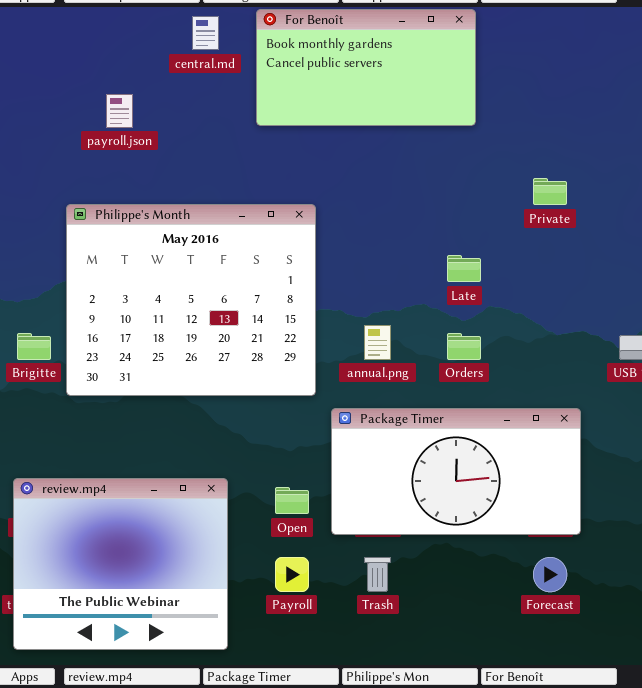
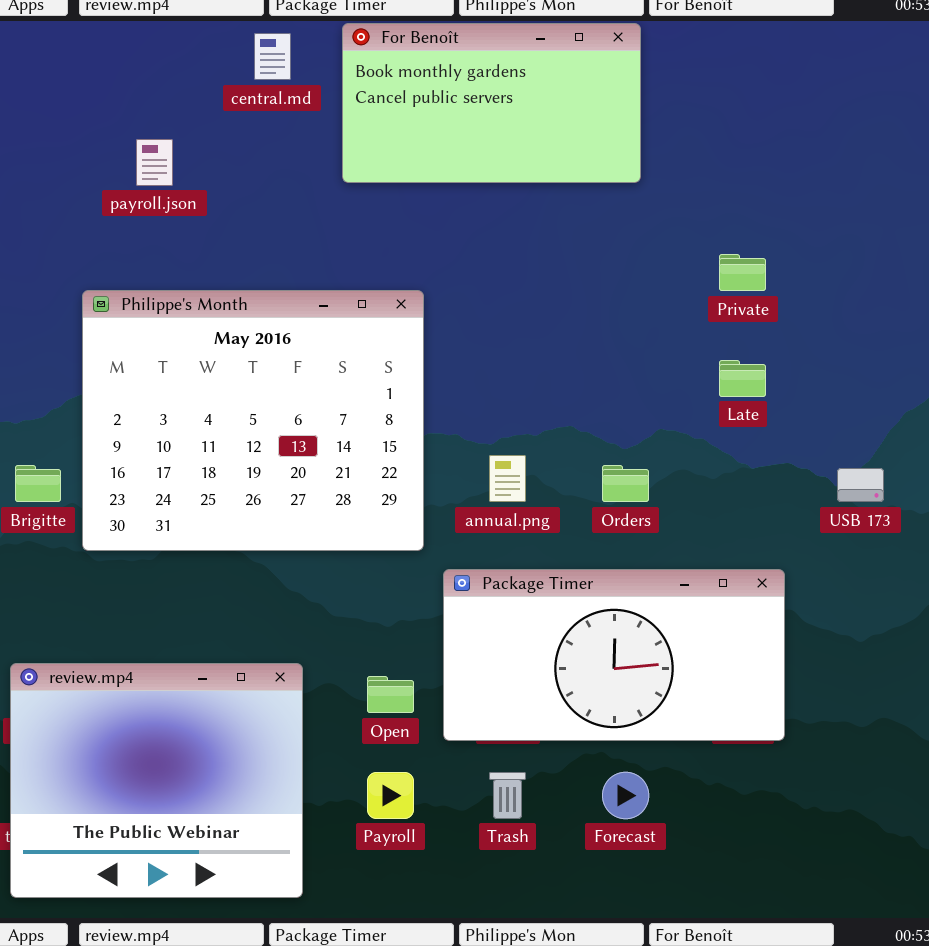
Late: [447,255,481,282] -> [719,360,766,397], moved
Forecast: [533,557,567,592] -> [602,772,649,819], moved

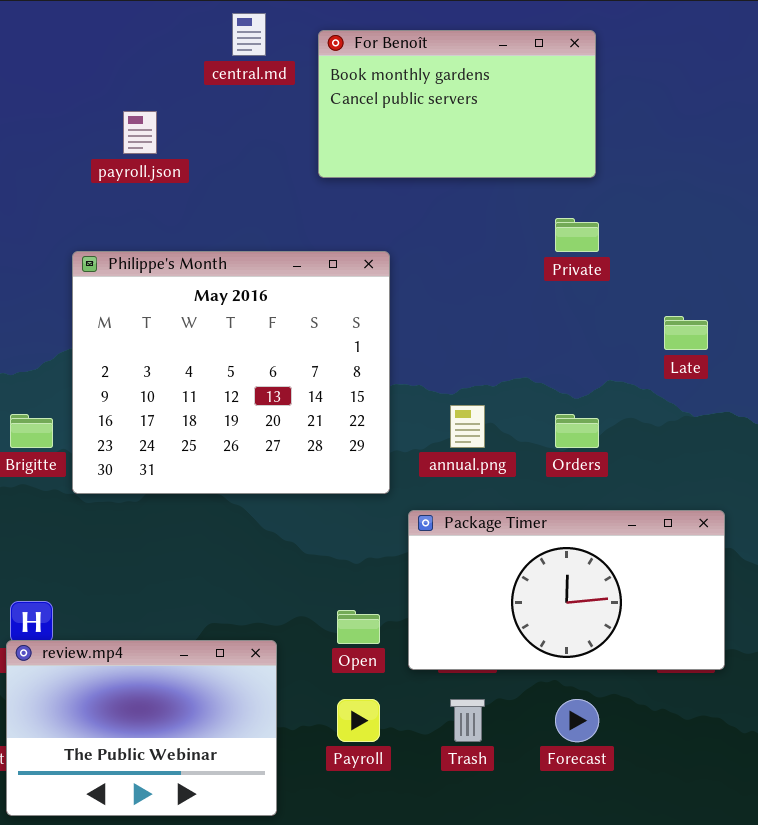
For Benoît: [342,23,641,183] -> [318,30,596,178], moved
Private: [719,254,766,291] -> [555,218,599,252], moved
review.mp4: [10,663,303,898] -> [6,640,277,816], resized

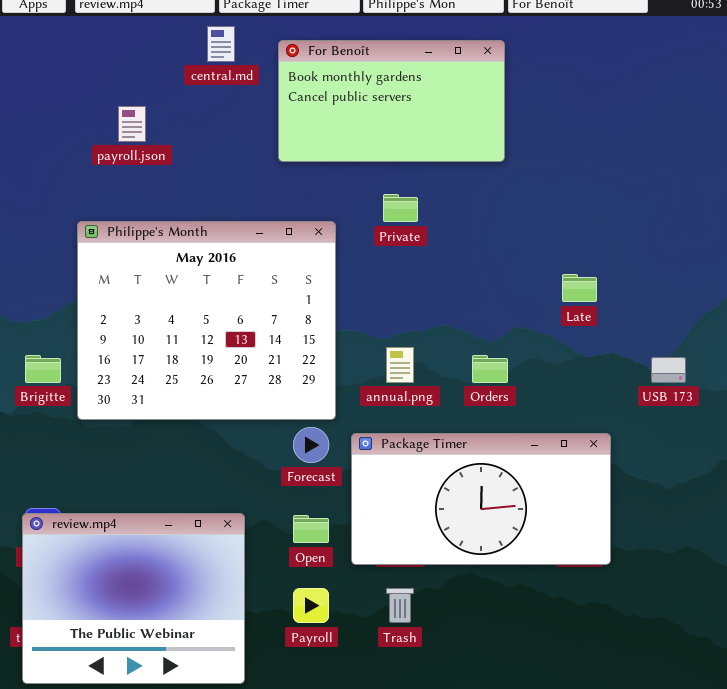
Private: [555,218,599,252] -> [383,194,418,222], moved
review.mp4: [6,640,277,816] -> [22,513,245,684], resized
Forecast: [555,699,599,742] -> [293,427,329,463], moved

